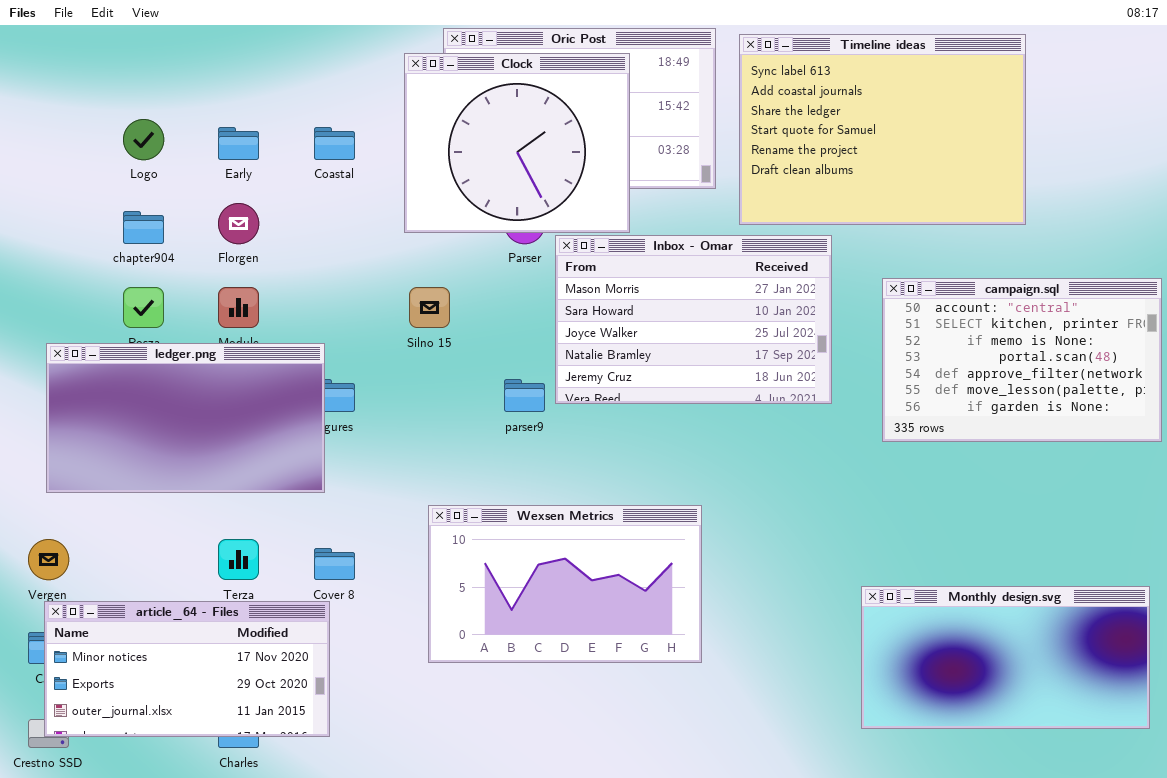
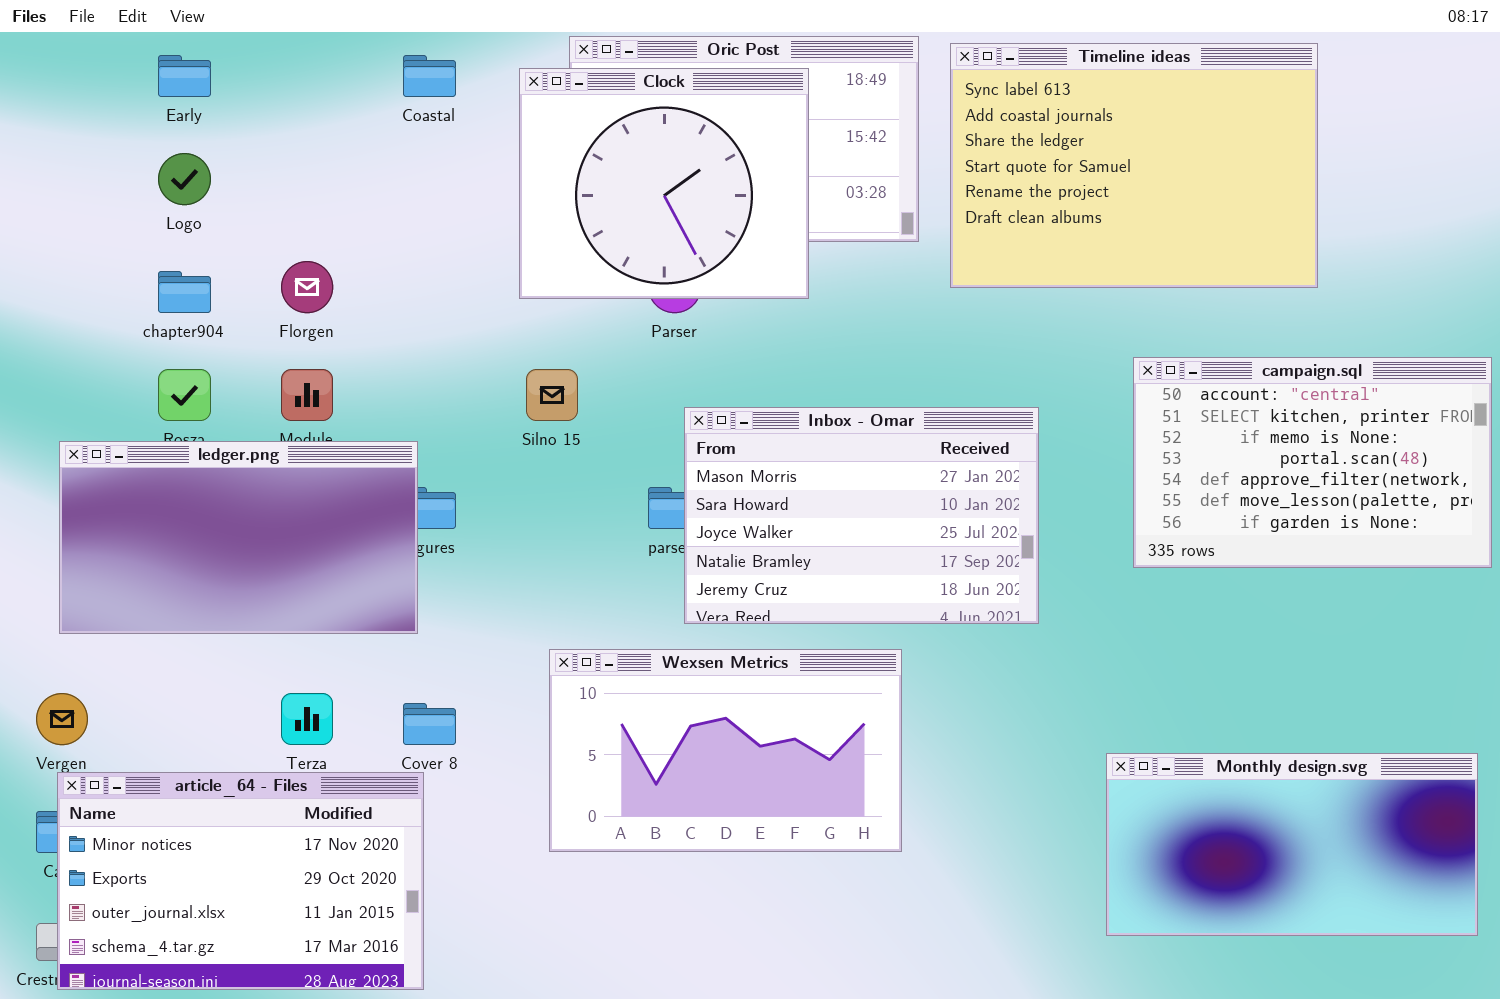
Early: [218,127,259,160] -> [158,55,211,97], moved
Coastal: [314,127,355,160] -> [403,55,456,97], moved
Inbox - Omar: [555,235,832,404] -> [684,407,1039,624], moved
article_64 - Files: [44,601,330,737] -> [57,772,424,990], resized

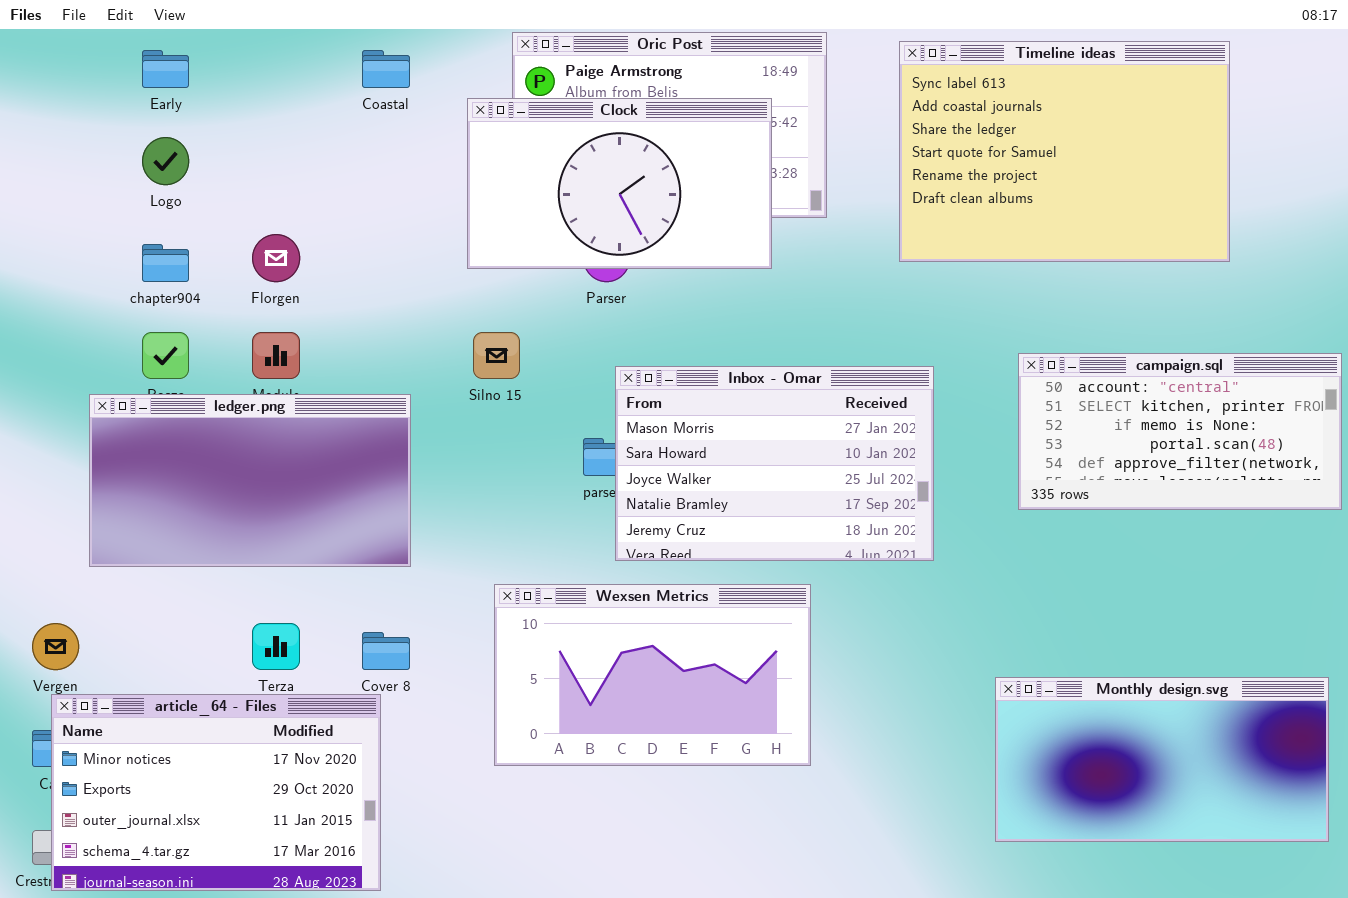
Timeline ideas: [950,43,1318,288] -> [899,41,1230,262], moved
Clock: [519,68,809,299] -> [467,98,772,269], resized
campaign.sql: [1133,357,1492,568] -> [1018,353,1342,510], resized
ledger.png: [59,441,418,634] -> [89,394,411,567], moved

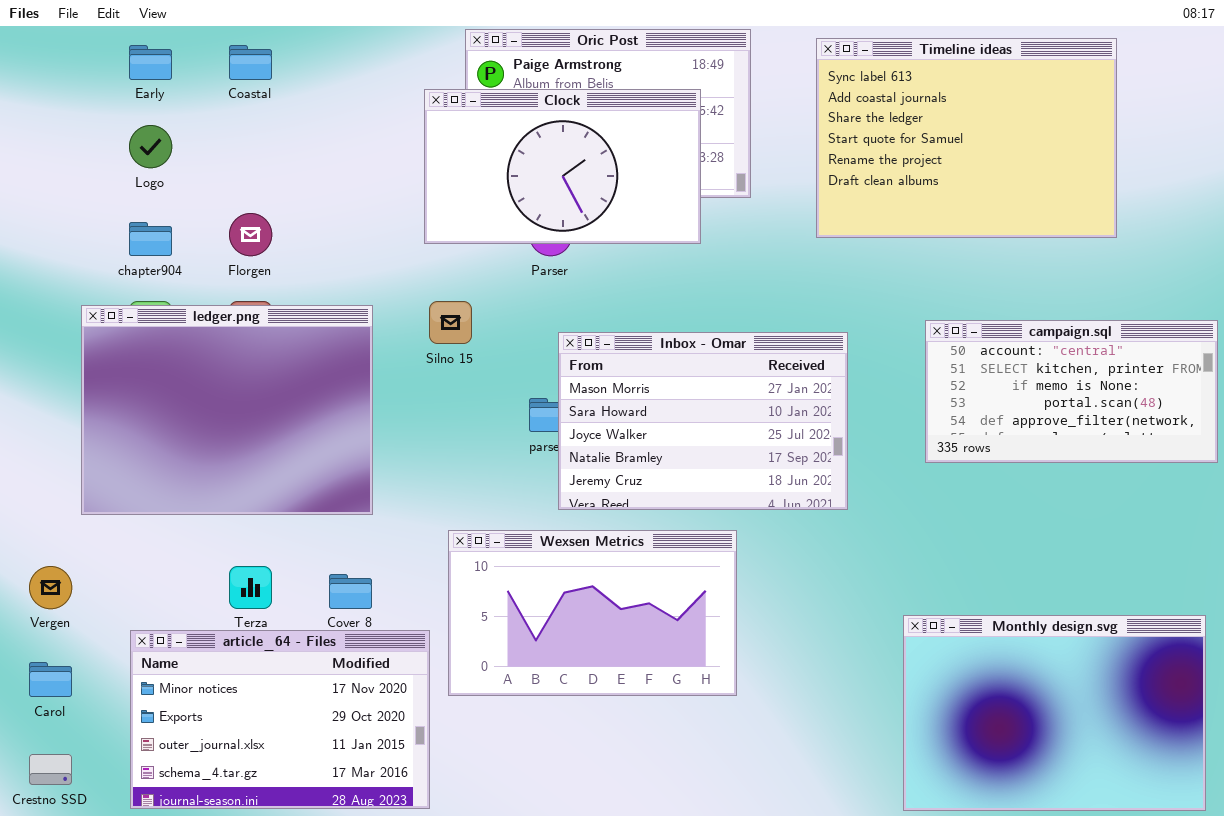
Coastal: [362,50,410,88] -> [229,45,272,80], moved
ledger.png: [89,394,411,567] -> [81,305,373,515], resized
Monthly design.svg: [995,677,1329,842] -> [903,615,1206,811], resized
article_64 - Files: [51,694,381,891] -> [130,630,430,809], moved

